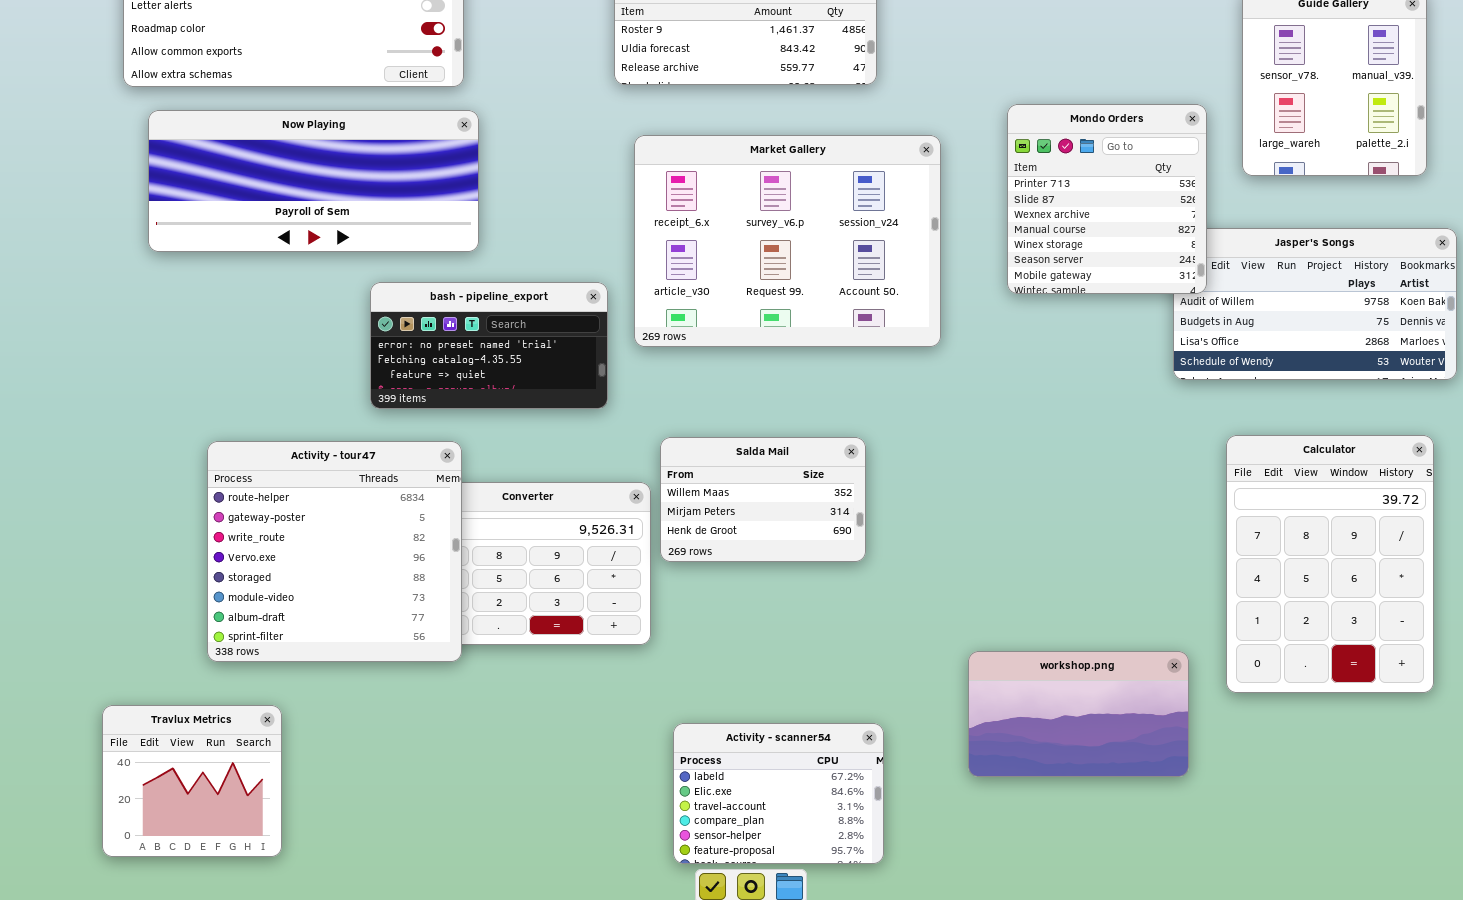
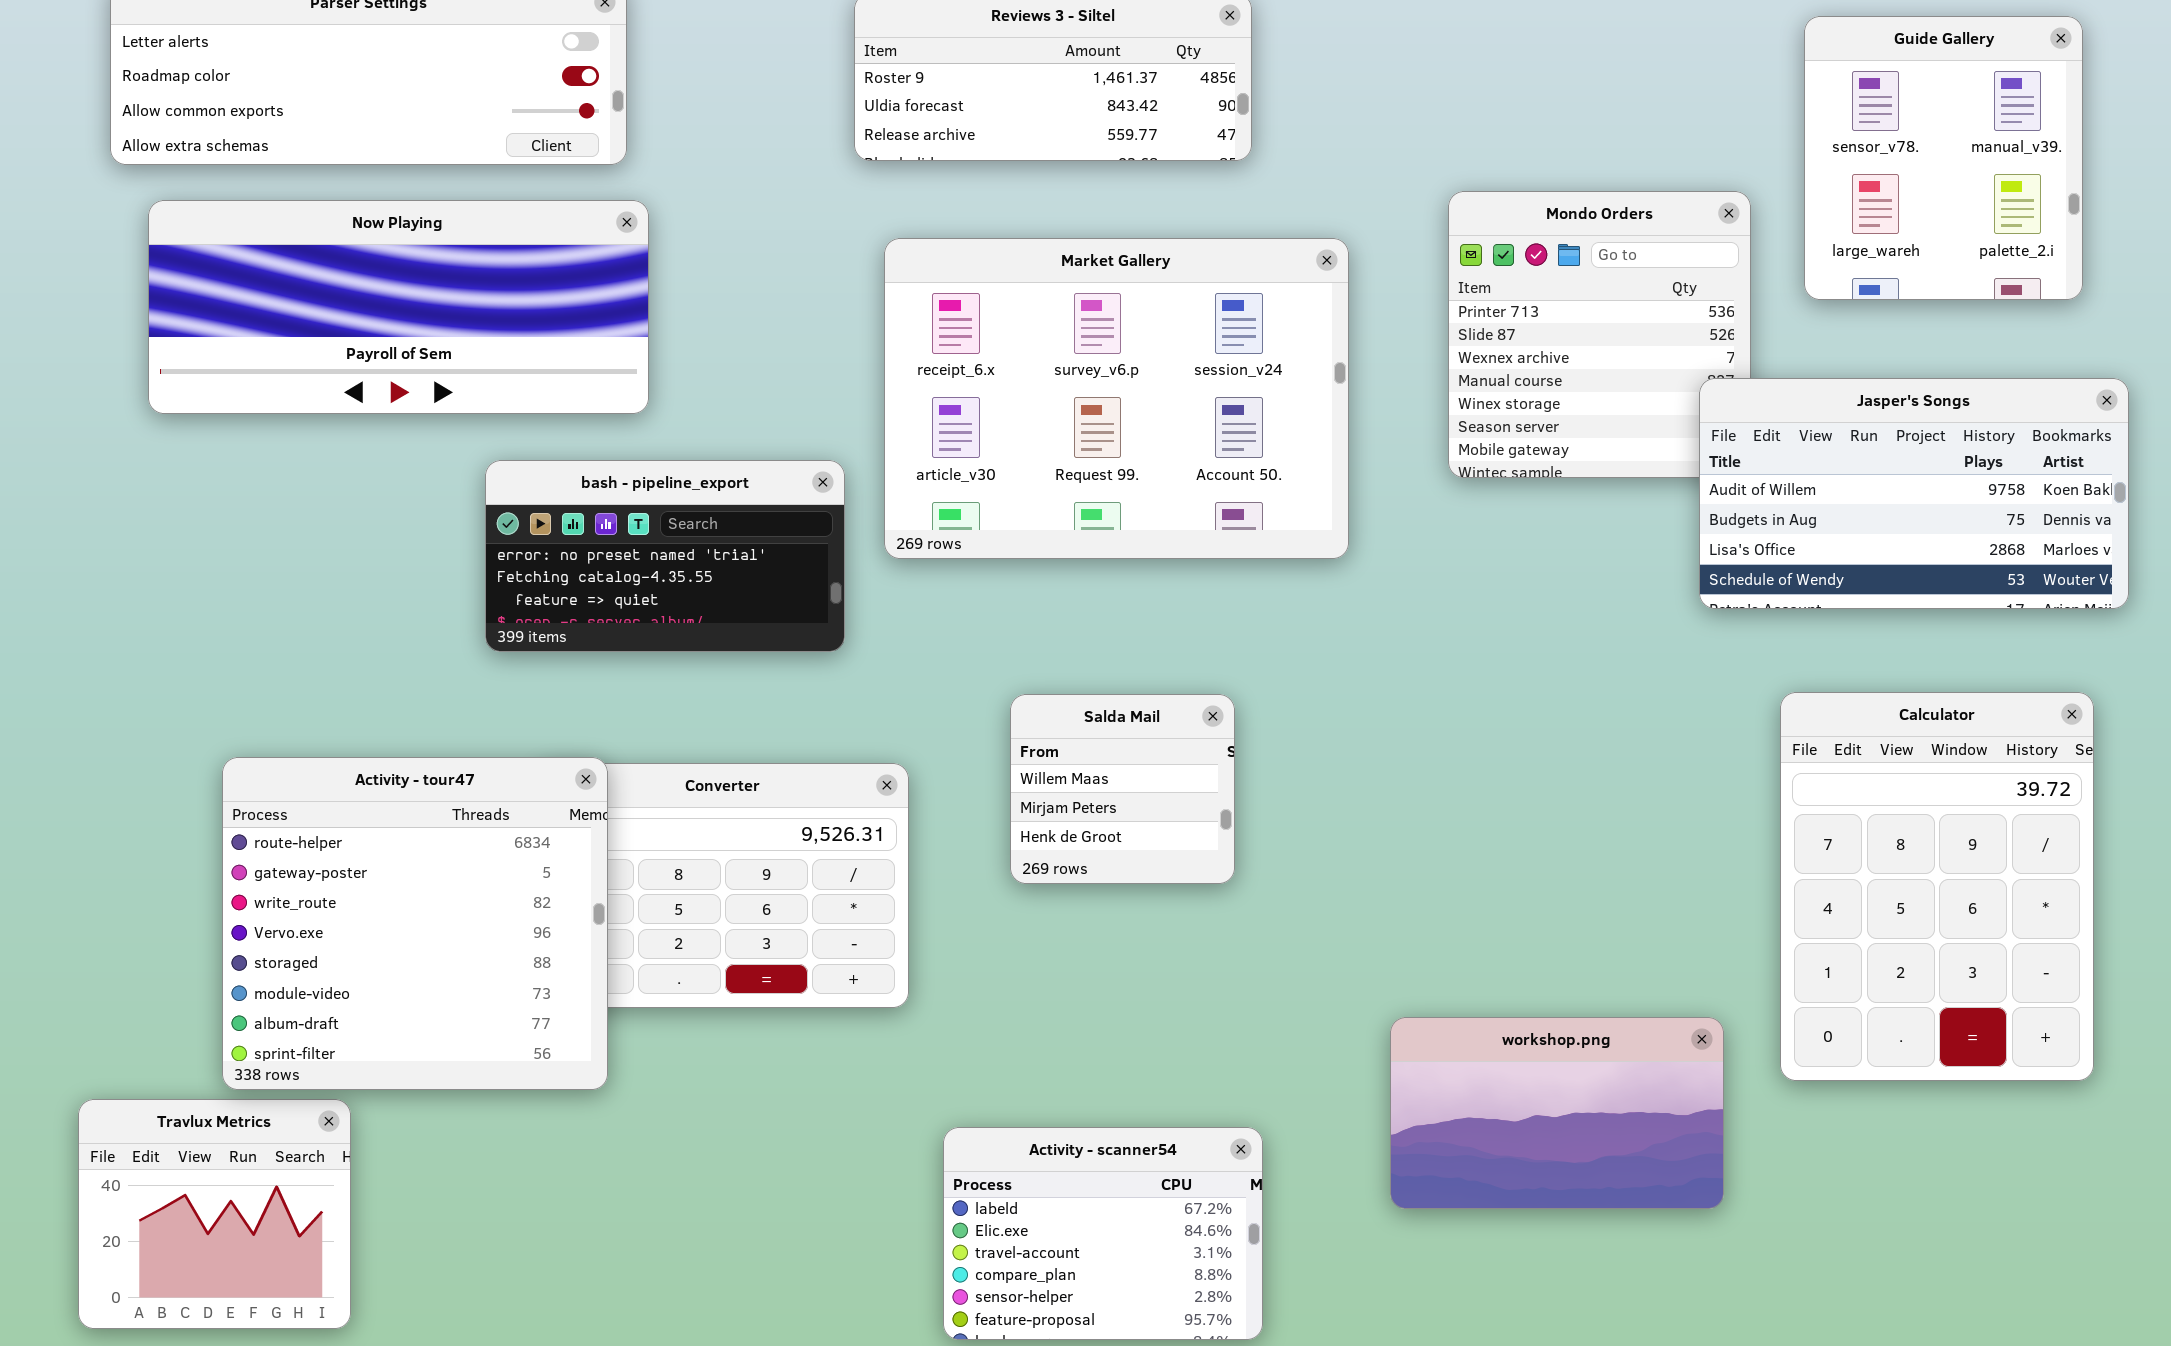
Jasper's Songs: [1173,228,1457,380] -> [1699,378,2129,609], raised
Salda Mail: [660,437,866,562] -> [1010,694,1235,884], resized
Activity - tour47: [207,441,462,662] -> [222,757,608,1090], moved

